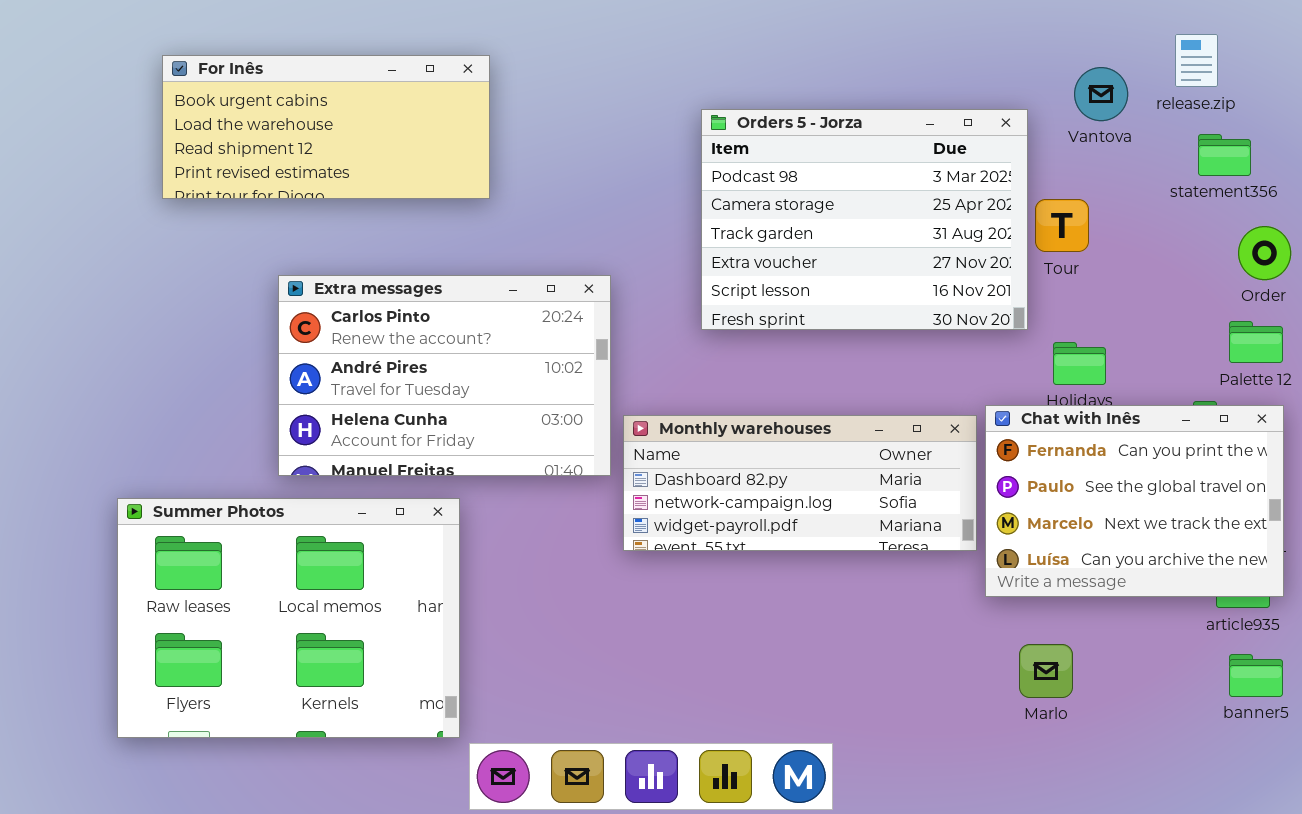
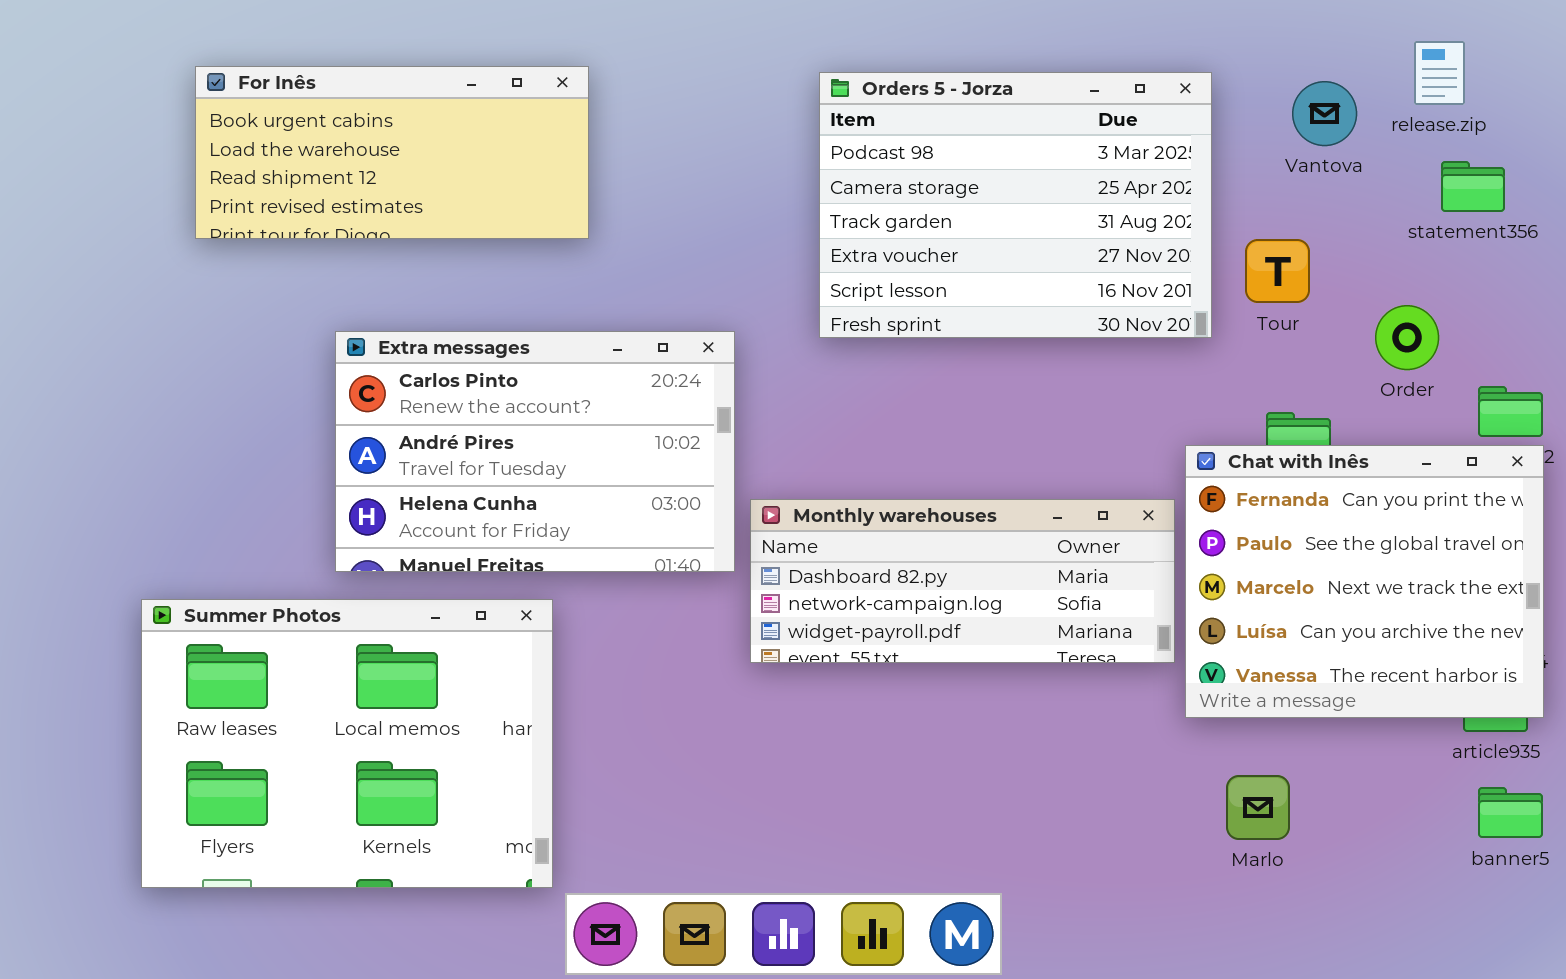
Orders 5 - Jorza: [701,109,1028,330] -> [819,72,1212,338], moved
Order: [1238,226,1291,280] -> [1375,305,1439,370], moved
Chat with Inês: [985,405,1284,597] -> [1185,445,1544,718], resized

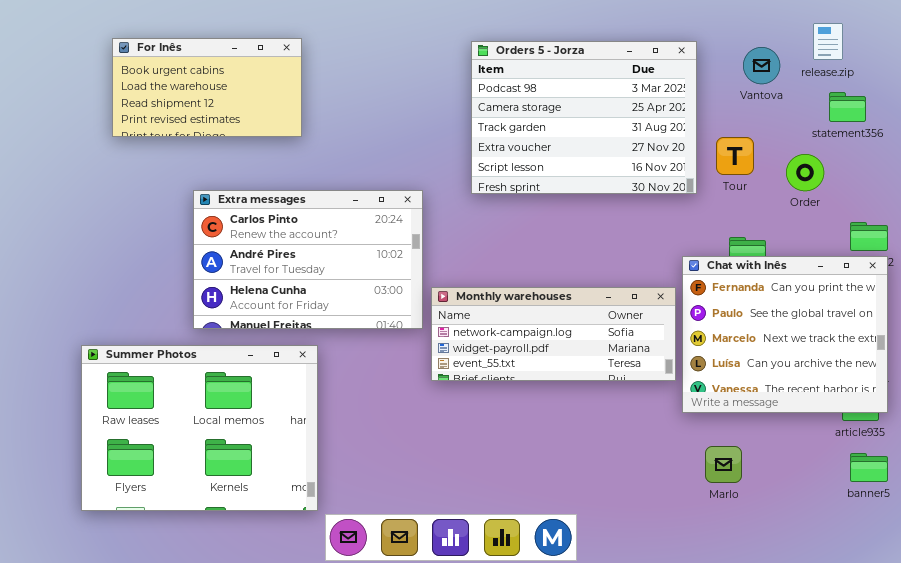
For Inês: [195,66,589,239] -> [112,38,302,137], resized
Order: [1375,305,1439,370] -> [786,154,824,191], moved
Monthly warehouses: [750,499,1175,663] -> [431,287,676,381], scrolled down 1 row

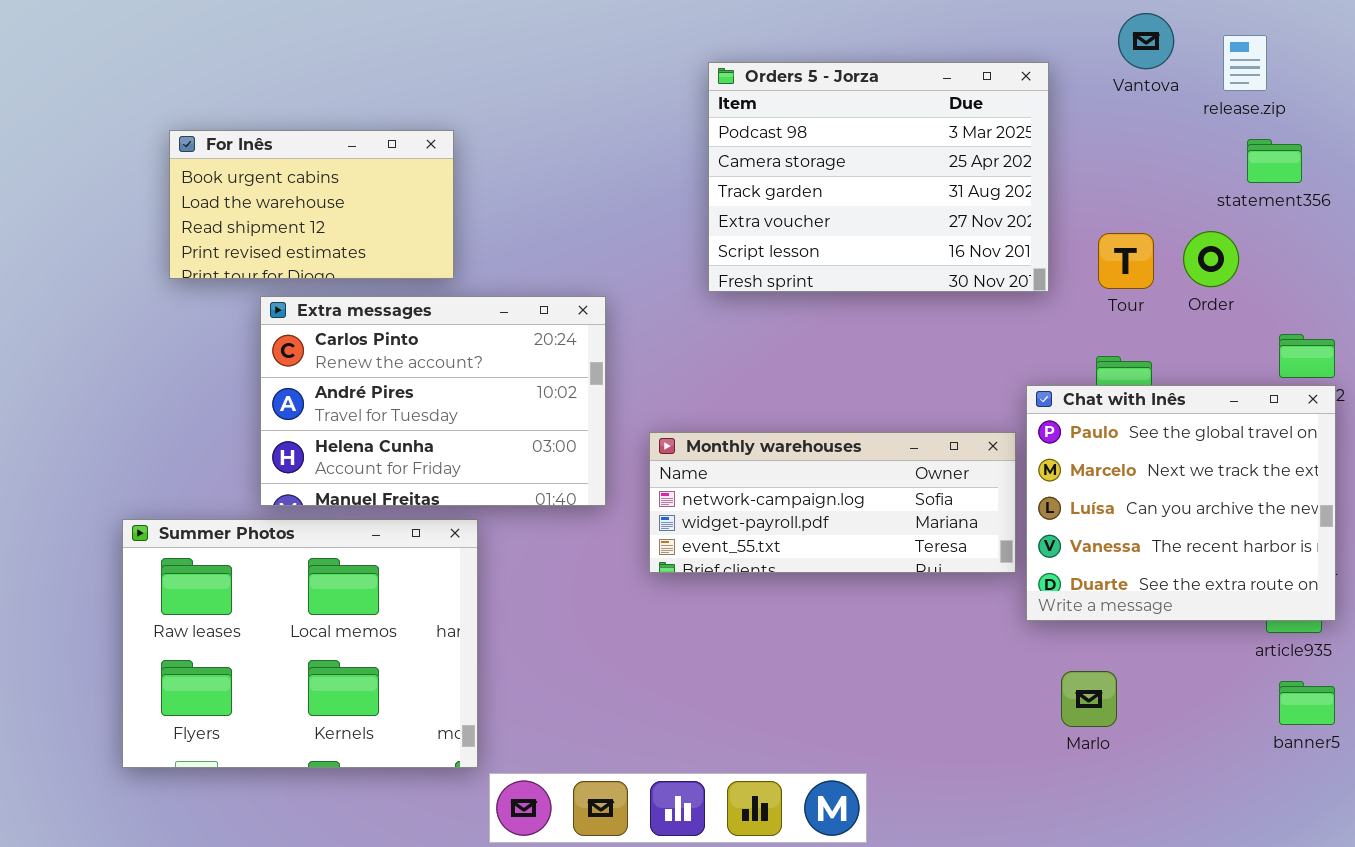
For Inês: [112,38,302,137] -> [169,130,454,279], moved
Vantova: [743,47,780,84] -> [1118,13,1174,69], moved
Tour: [716,137,754,175] -> [1098,233,1154,289], moved
Extra messages: [193,190,423,329] -> [260,296,606,506], moved
Chat with Inês: [682,256,888,413] -> [1026,385,1336,621], scrolled down 1 row

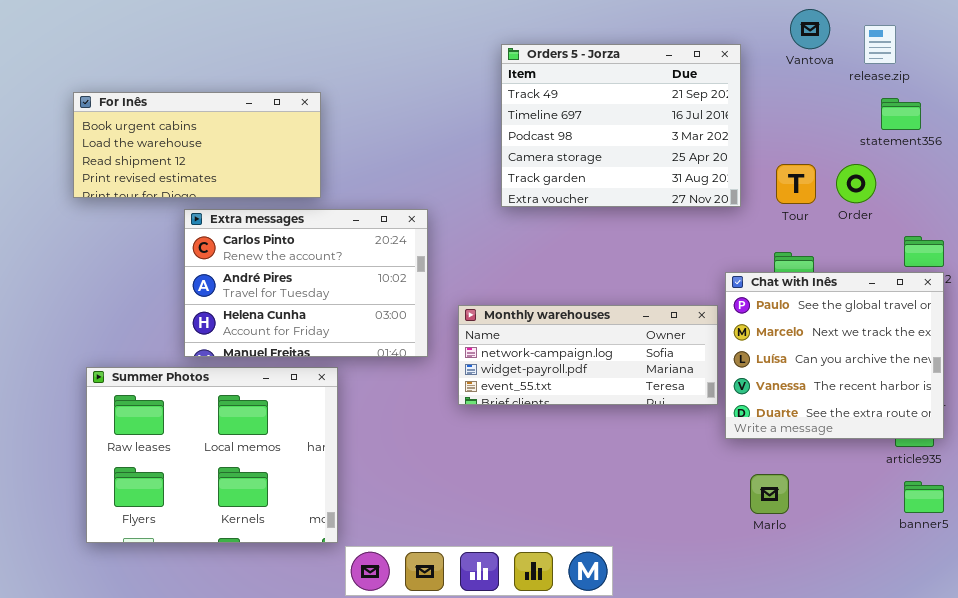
Orders 5 - Jorza: [708,62,1049,292] -> [501,44,741,207], scrolled up 2 rows
For Inês: [169,130,454,279] -> [73,92,321,198], resized

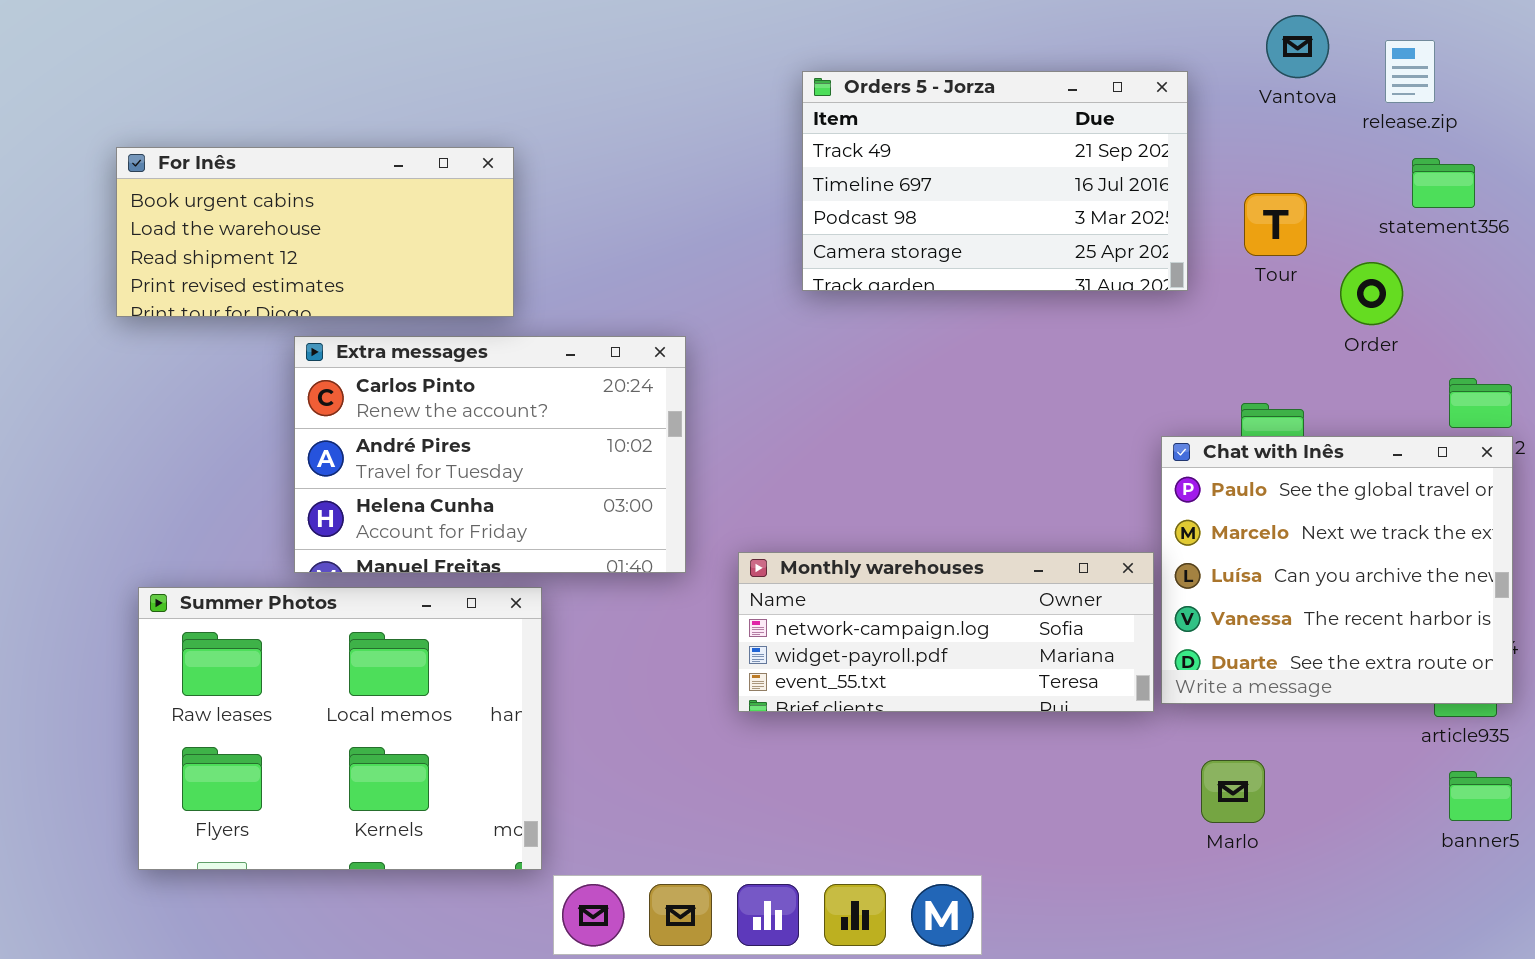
Orders 5 - Jorza: [501,44,741,207] -> [802,71,1188,291], resized
Tour: [776,164,816,204] -> [1244,193,1307,256], moved
Monthly warehouses: [458,305,718,405] -> [738,552,1154,712], moved

